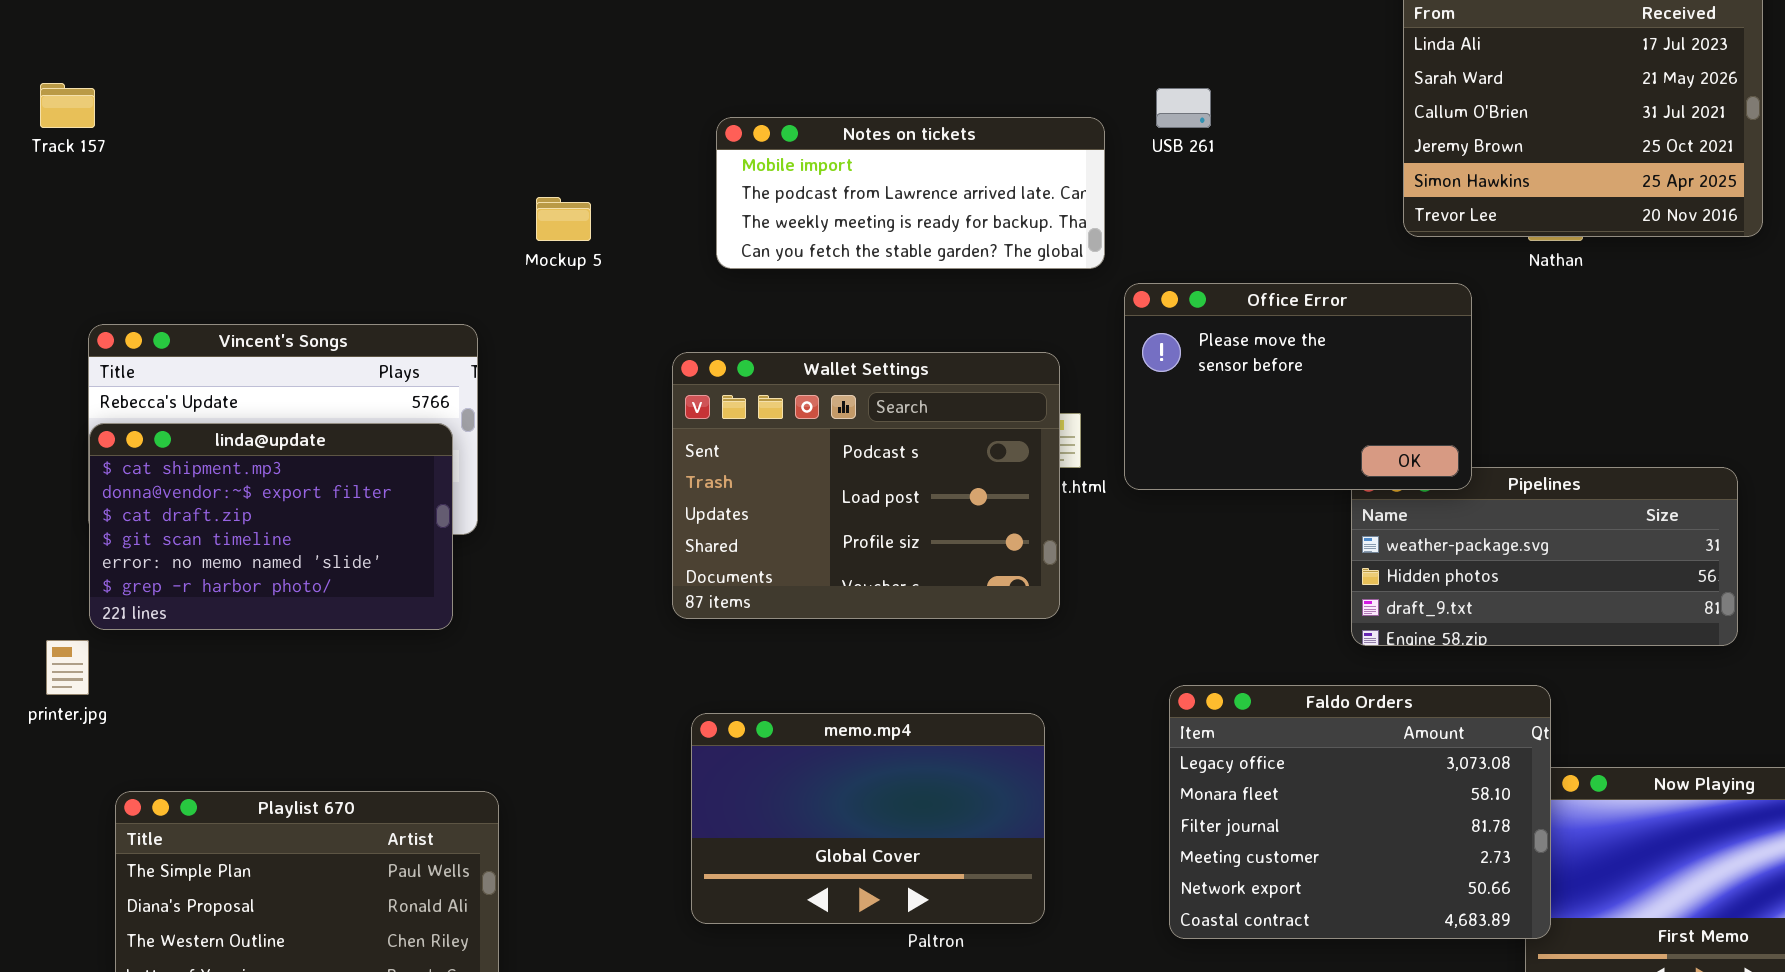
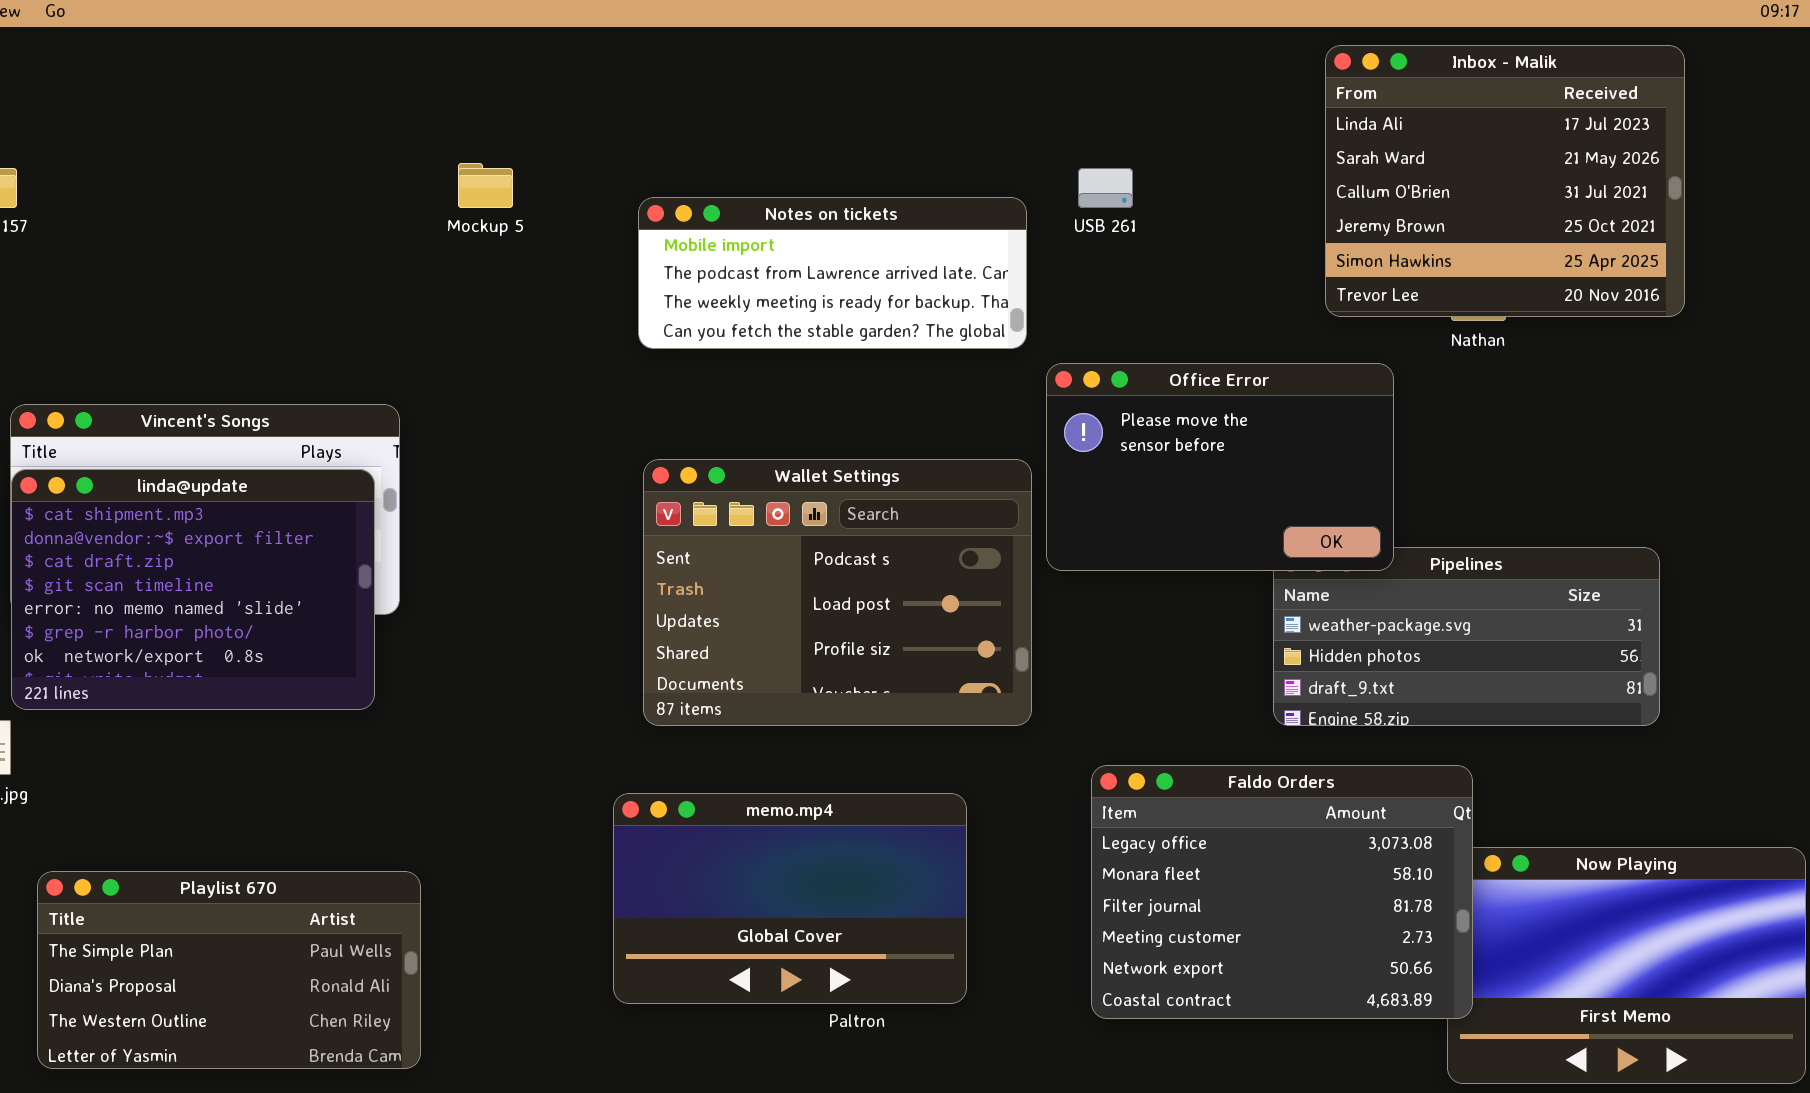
Mockup 5: [536,197,591,241] -> [458,163,513,208], moved
Wallet Settings: [672,352,1060,619] -> [643,459,1032,726], moved
linda@update: [89,423,453,630] -> [11,469,375,710], resized

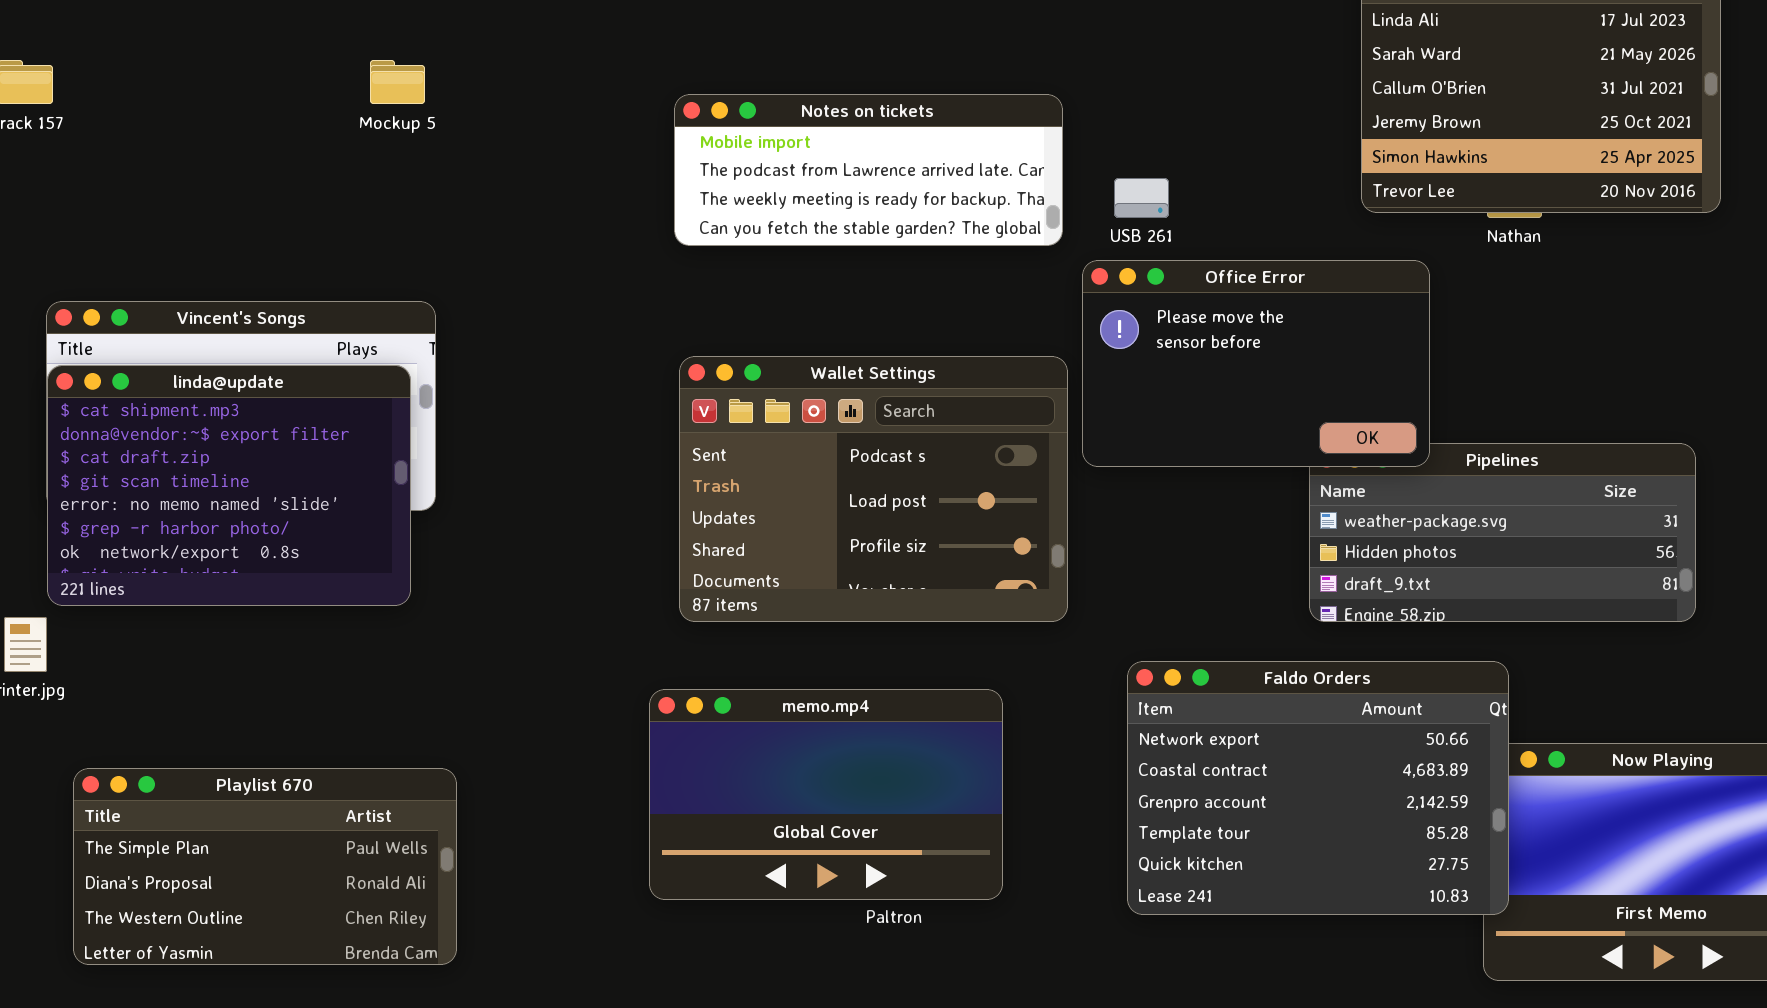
Mockup 5: [458,163,513,208] -> [370,60,425,104], moved
USB 261: [1078,168,1133,208] -> [1114,178,1169,218], moved
Faldo Orders: [1091,765,1473,1019] -> [1127,661,1509,915], scrolled down 4 rows

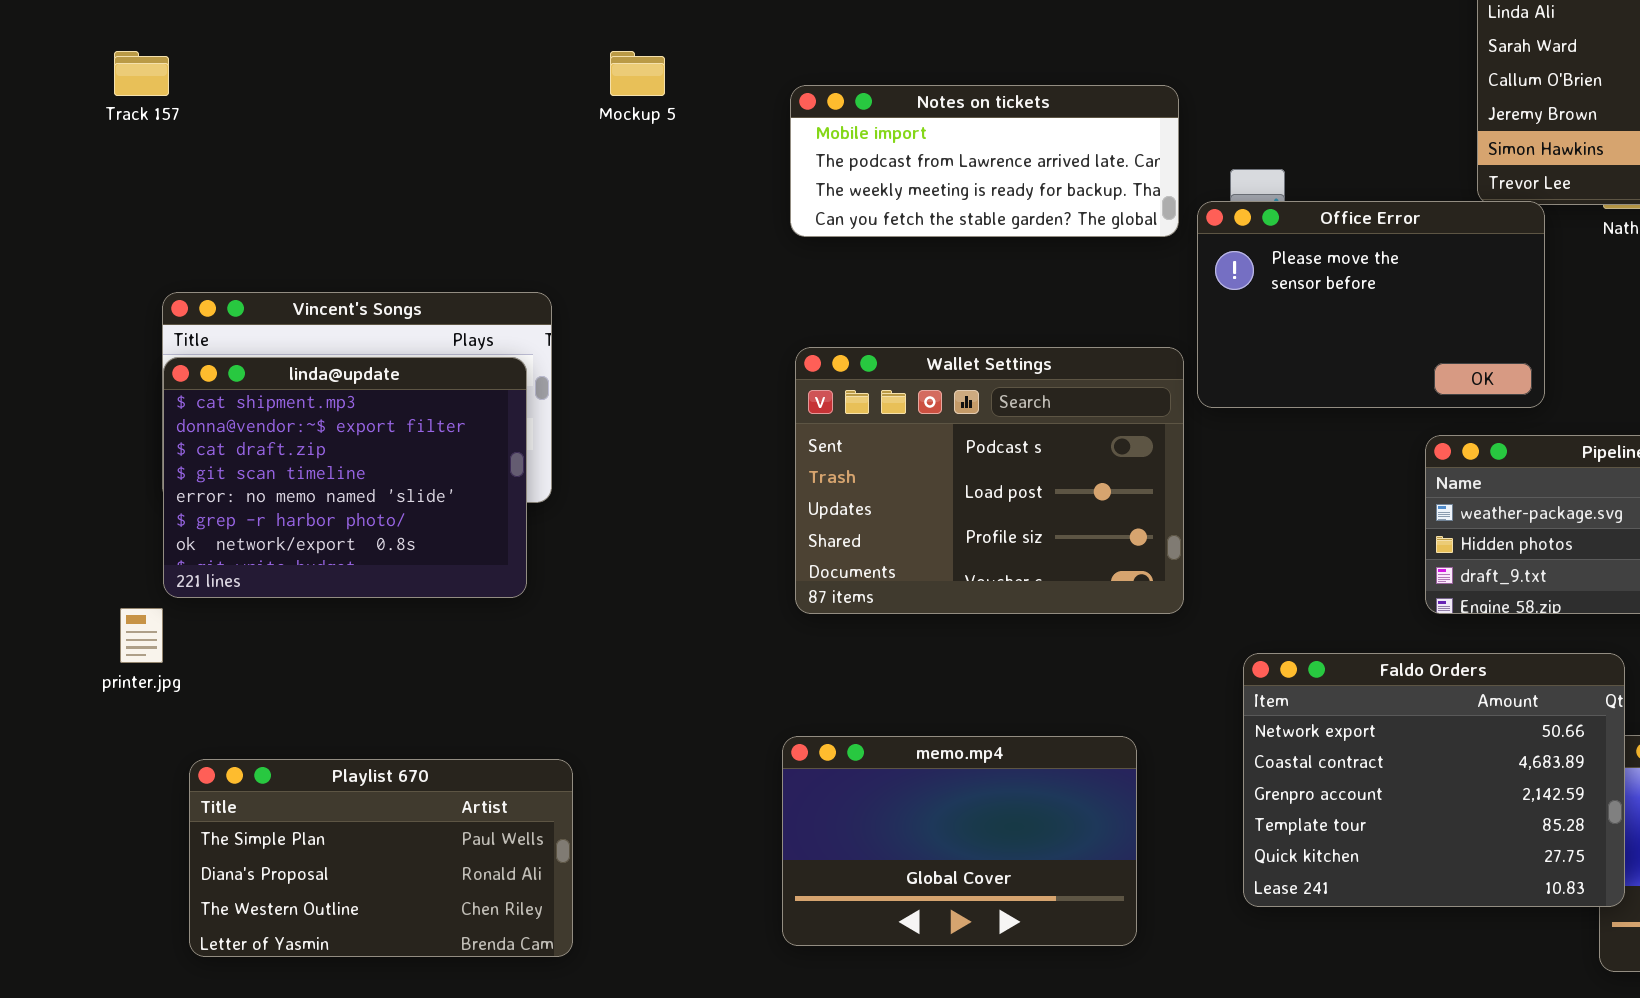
Mockup 5: [370,60,425,104] -> [610,51,665,96], moved
Office Error: [1082,260,1430,467] -> [1197,201,1545,408], moved
memo.mp4: [649,689,1003,900] -> [782,736,1137,946], moved

